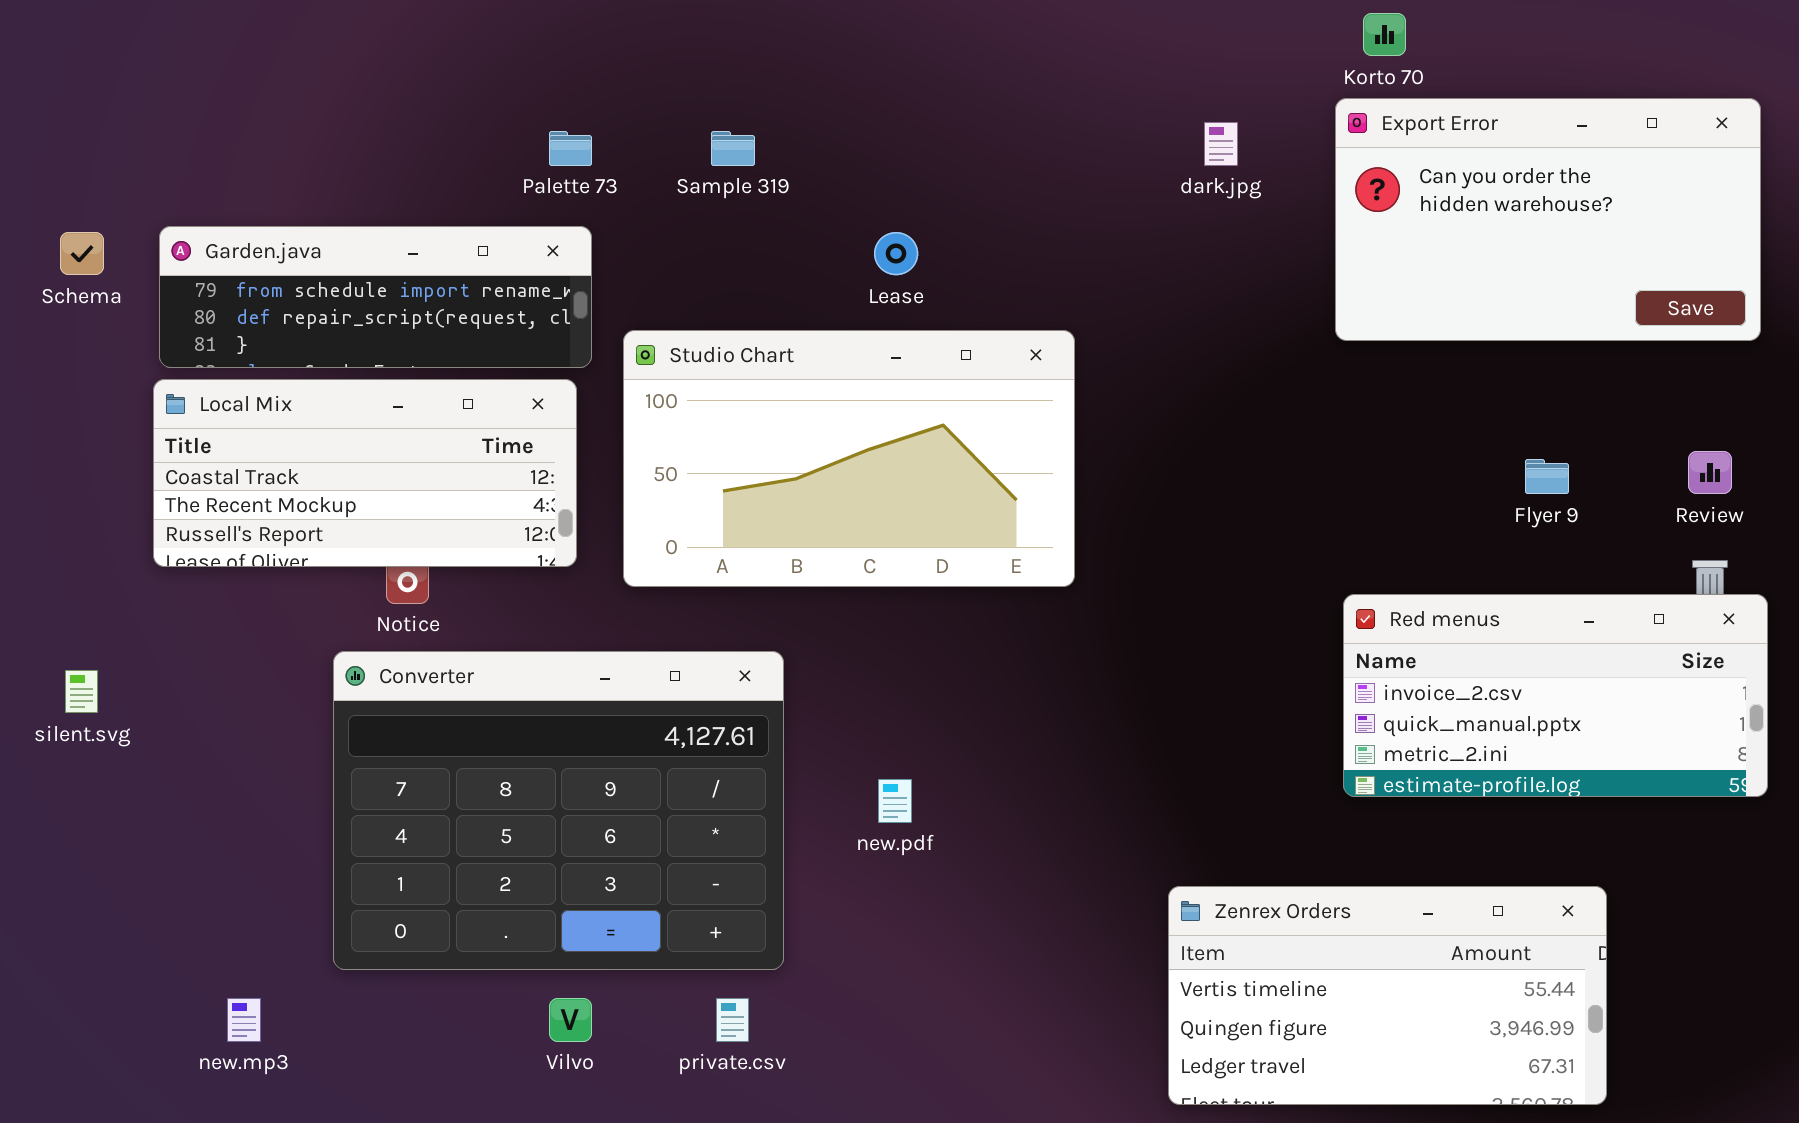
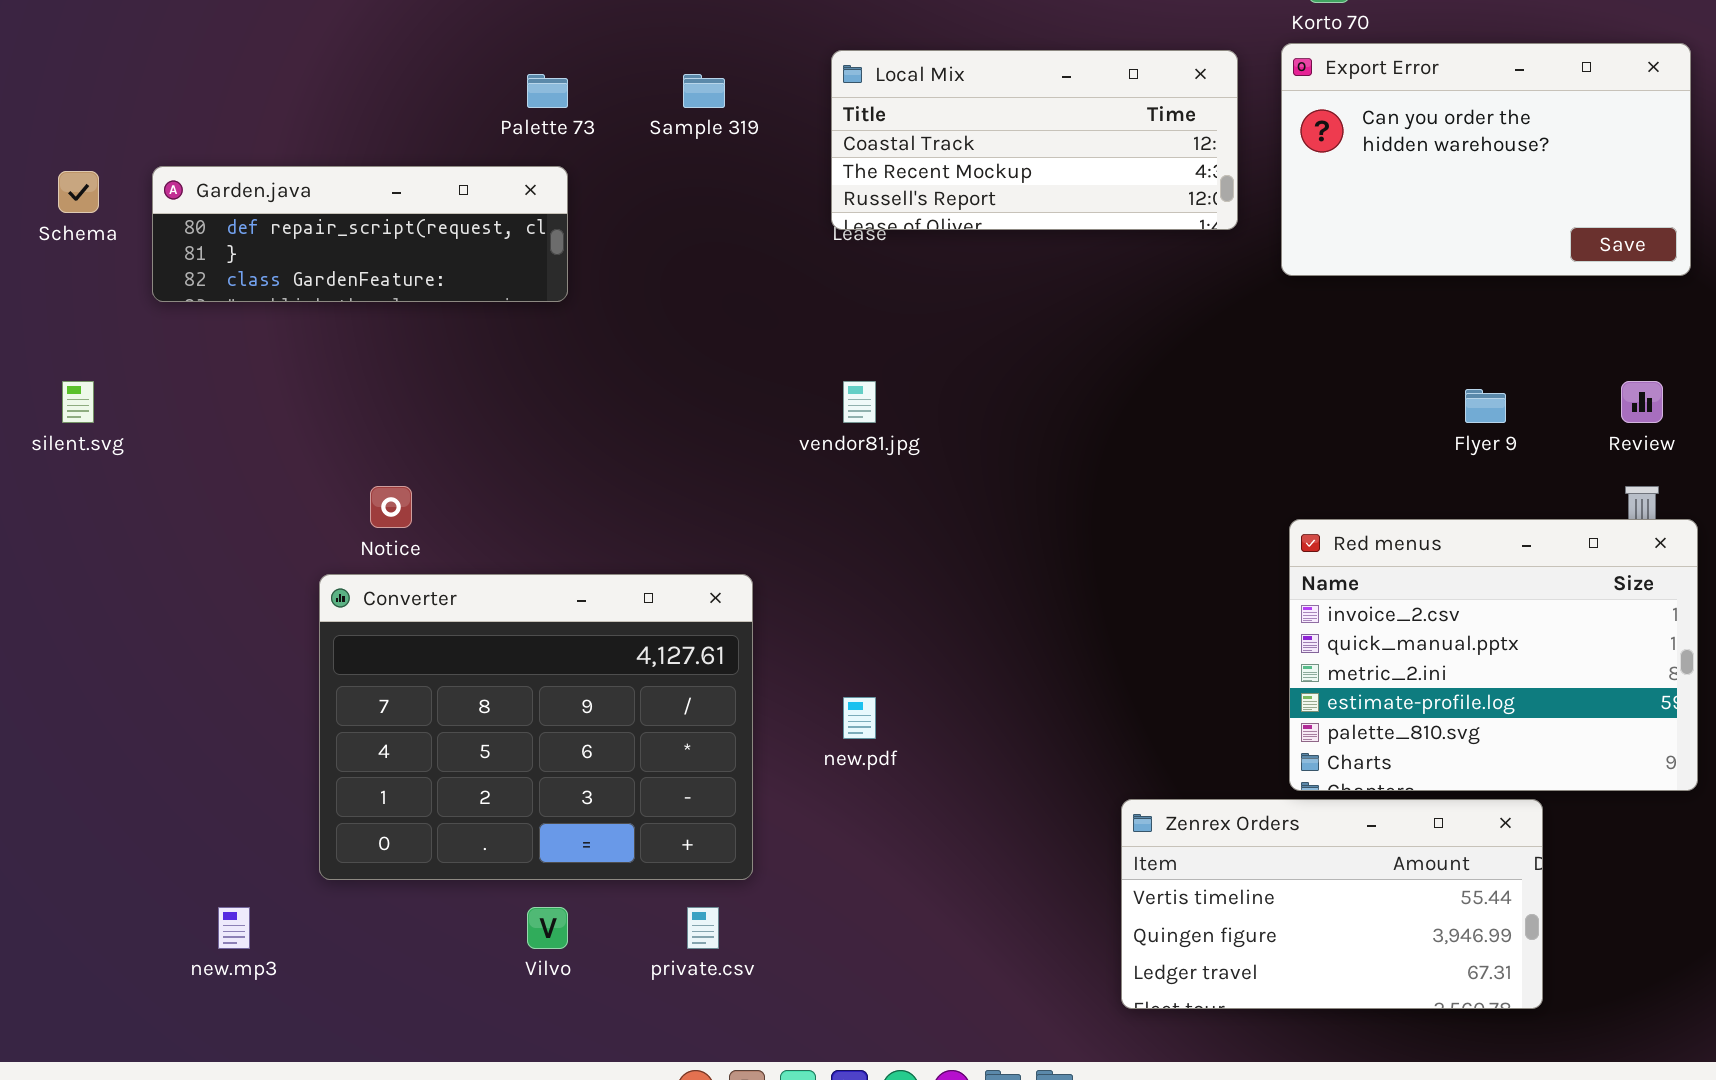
Garden.java: [159,226,592,368] -> [152,166,568,302], scrolled down 1 row
Studio Chart: [623,330,1075,587] -> none, closed
Local Mix: [153,379,577,567] -> [831,50,1238,230], moved
Red menus: [1343,594,1768,797] -> [1289,519,1698,791], resized
silent.svg: [65,670,98,713] -> [62,381,94,423], moved

